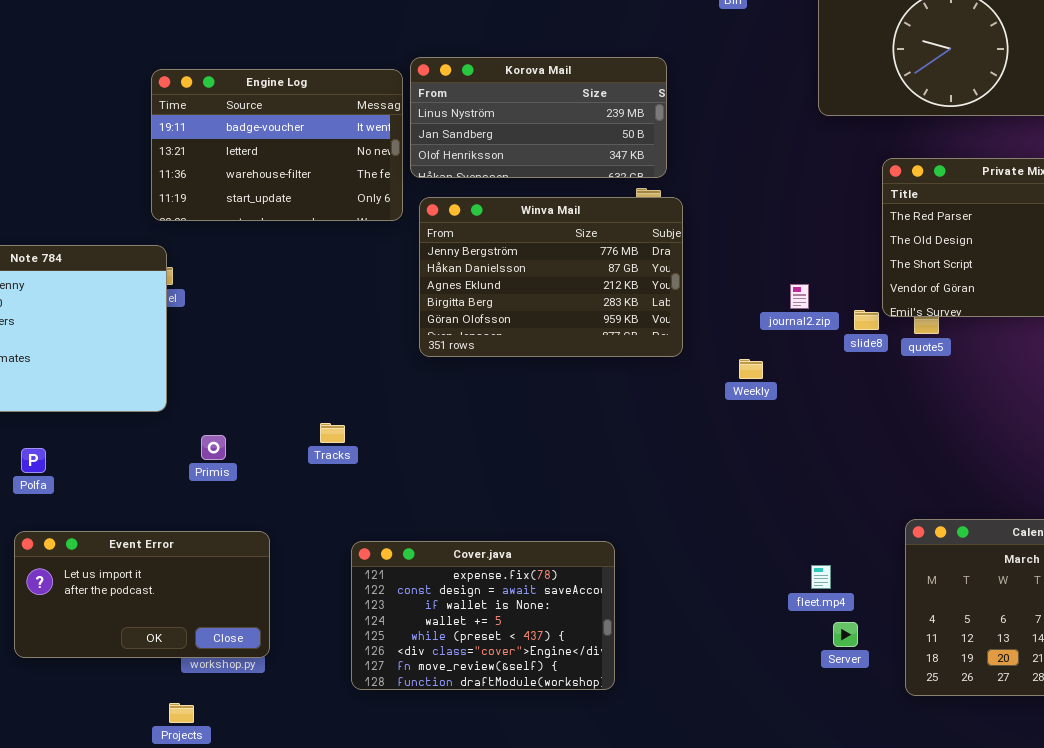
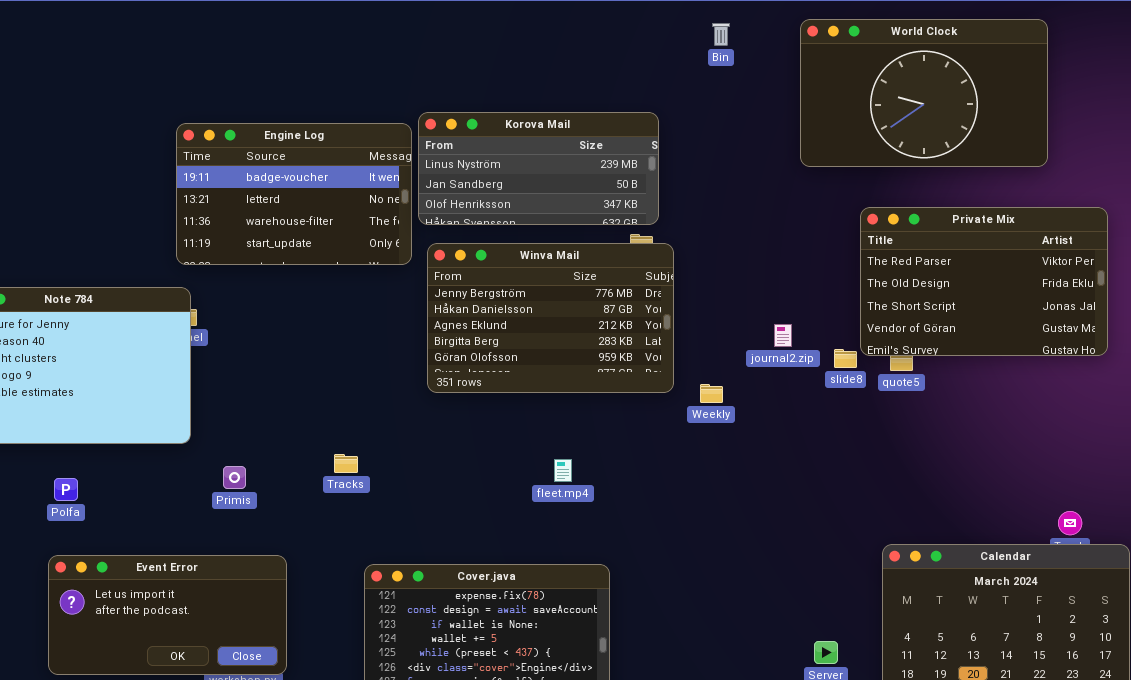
Weekly: [739,359,763,379] -> [700,384,723,403], moved
fleet.mp4: [811,565,831,589] -> [554,459,572,482], moved

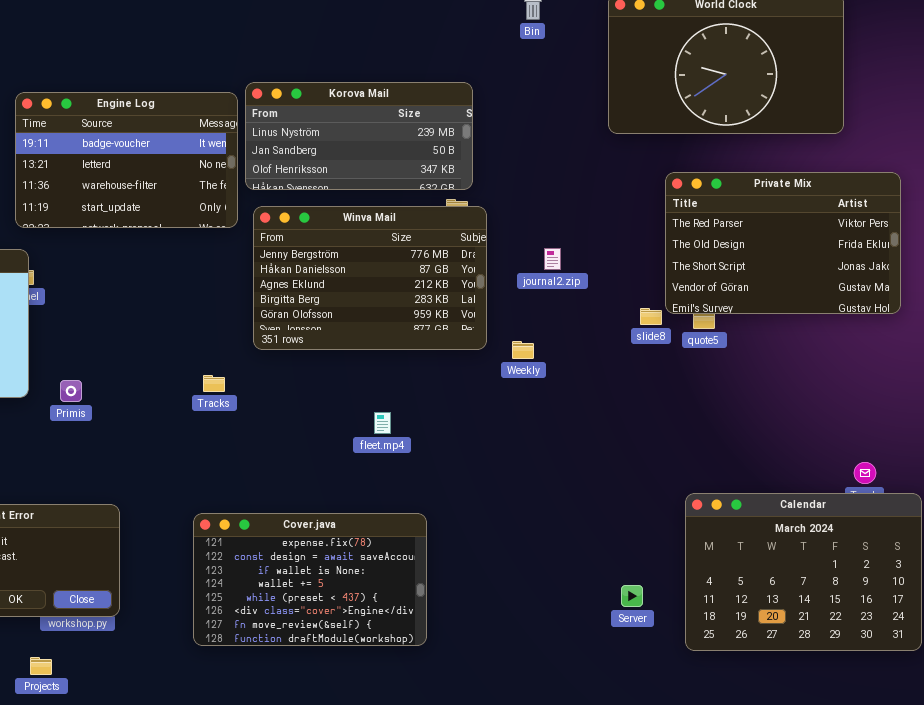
journal2.zip: [774,324,792,347] -> [544,248,561,270], moved
Tracks: [334,454,358,473] -> [203,375,225,392], moved
Primis: [223,466,246,489] -> [60,380,82,402], moved

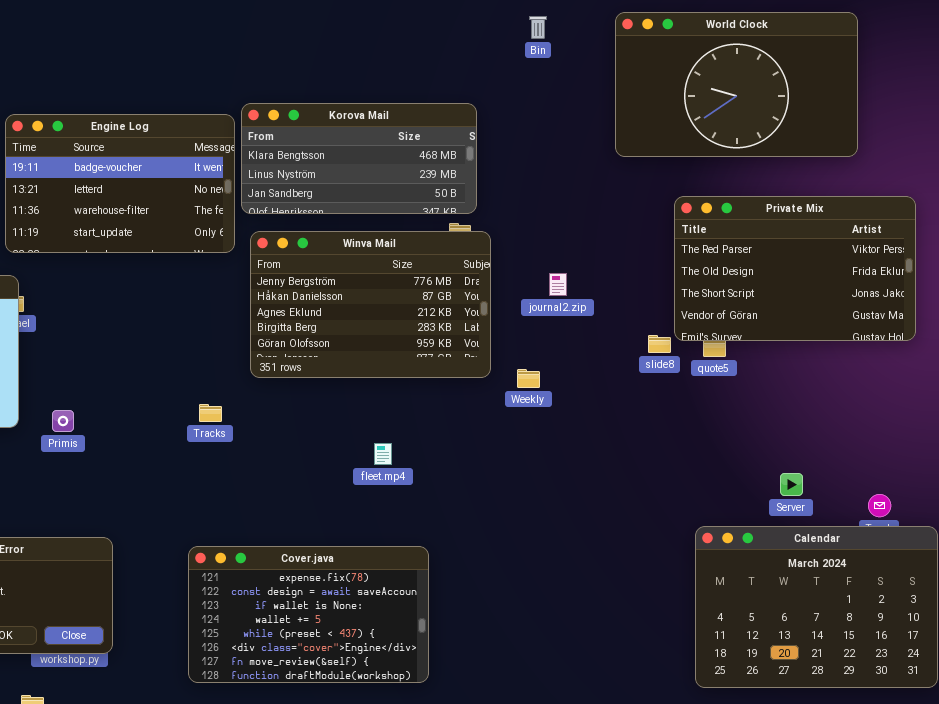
Korova Mail: [245,82,473,190] -> [241,103,477,214], scrolled up 1 row
Server: [621,585,643,607] -> [780,473,803,496], moved

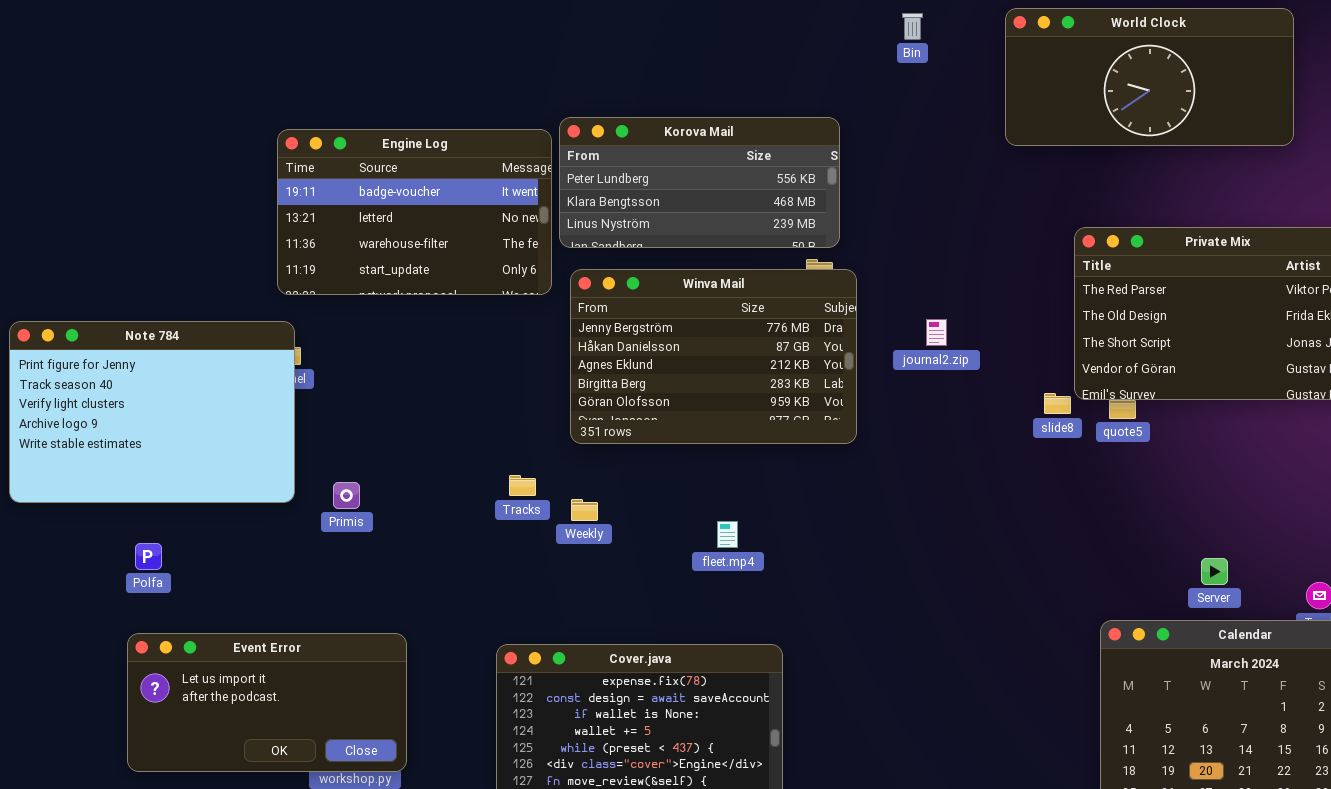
World Clock: [615,12,858,157] -> [1005,8,1294,146], resized
Korova Mail: [241,103,477,214] -> [559,117,840,248], scrolled up 1 row
Weekly: [517,369,540,388] -> [571,499,598,521], moved

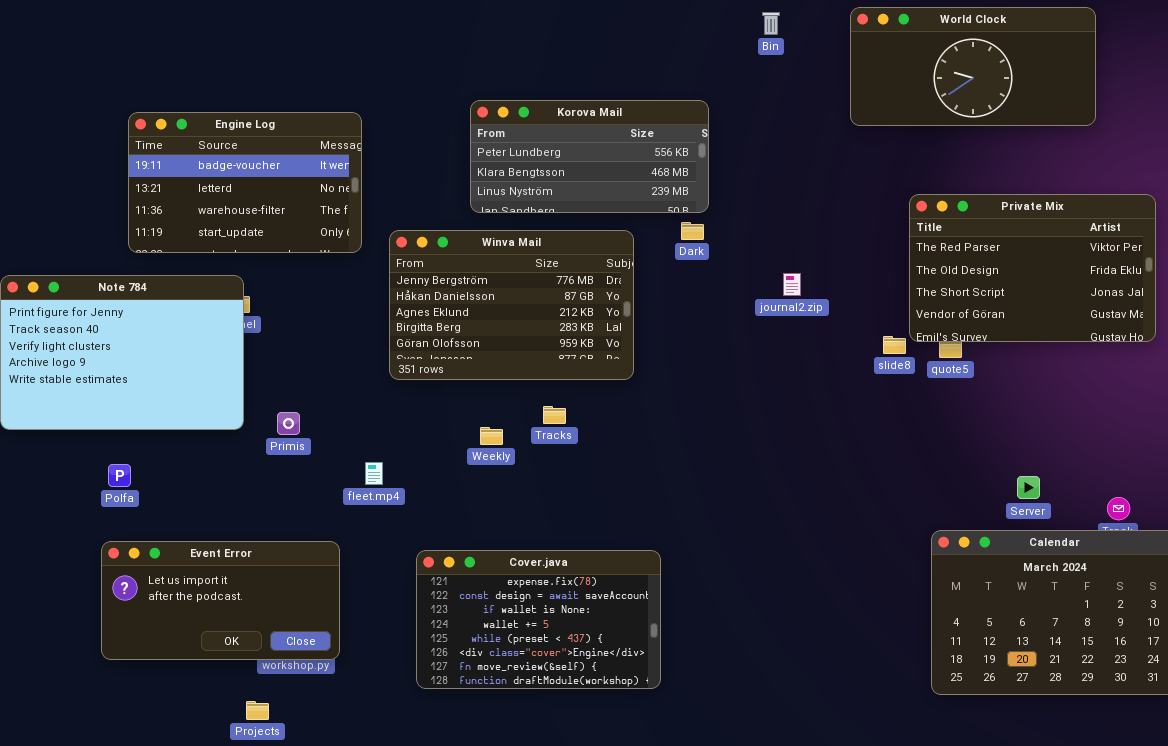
Engine Log: [277,129,552,295] -> [128,112,362,253], moved
Winva Mail: [570,269,857,444] -> [389,230,634,380], moved
Tracks: [509,475,536,496] -> [543,406,566,424], moved
fleet.mp4: [717,521,738,548] -> [365,462,383,485], moved

